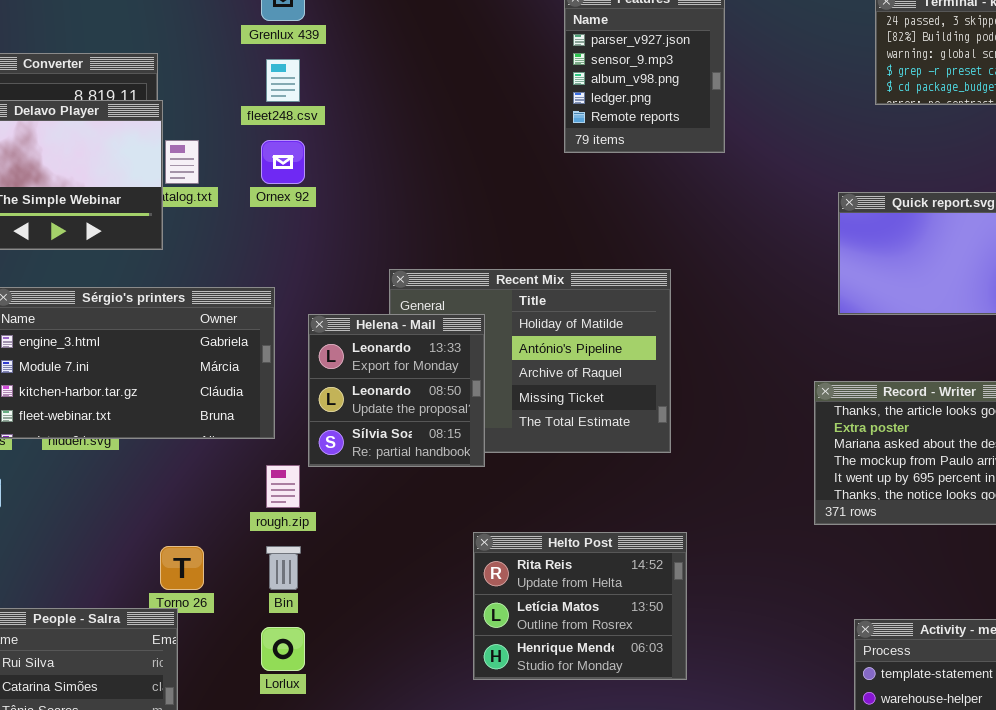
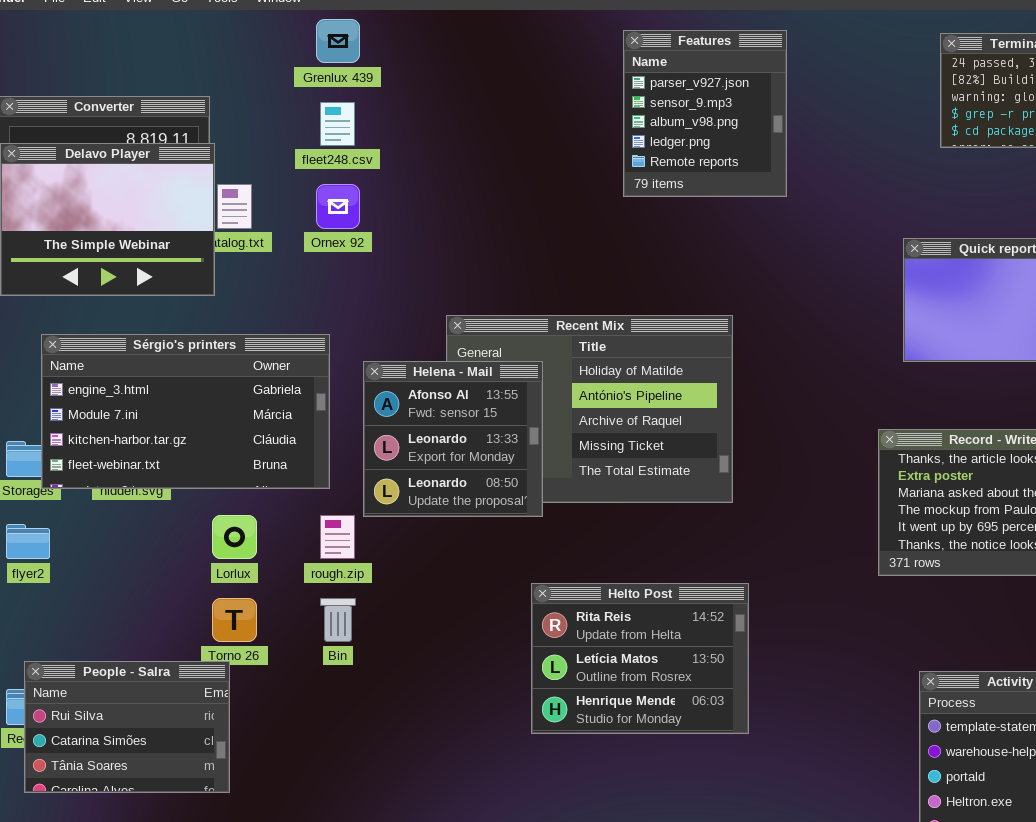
Helena - Mail: [308,314,485,467] -> [363,361,543,517], scrolled up 1 row
Lorlux: [261,627,305,671] -> [212,515,257,559], moved

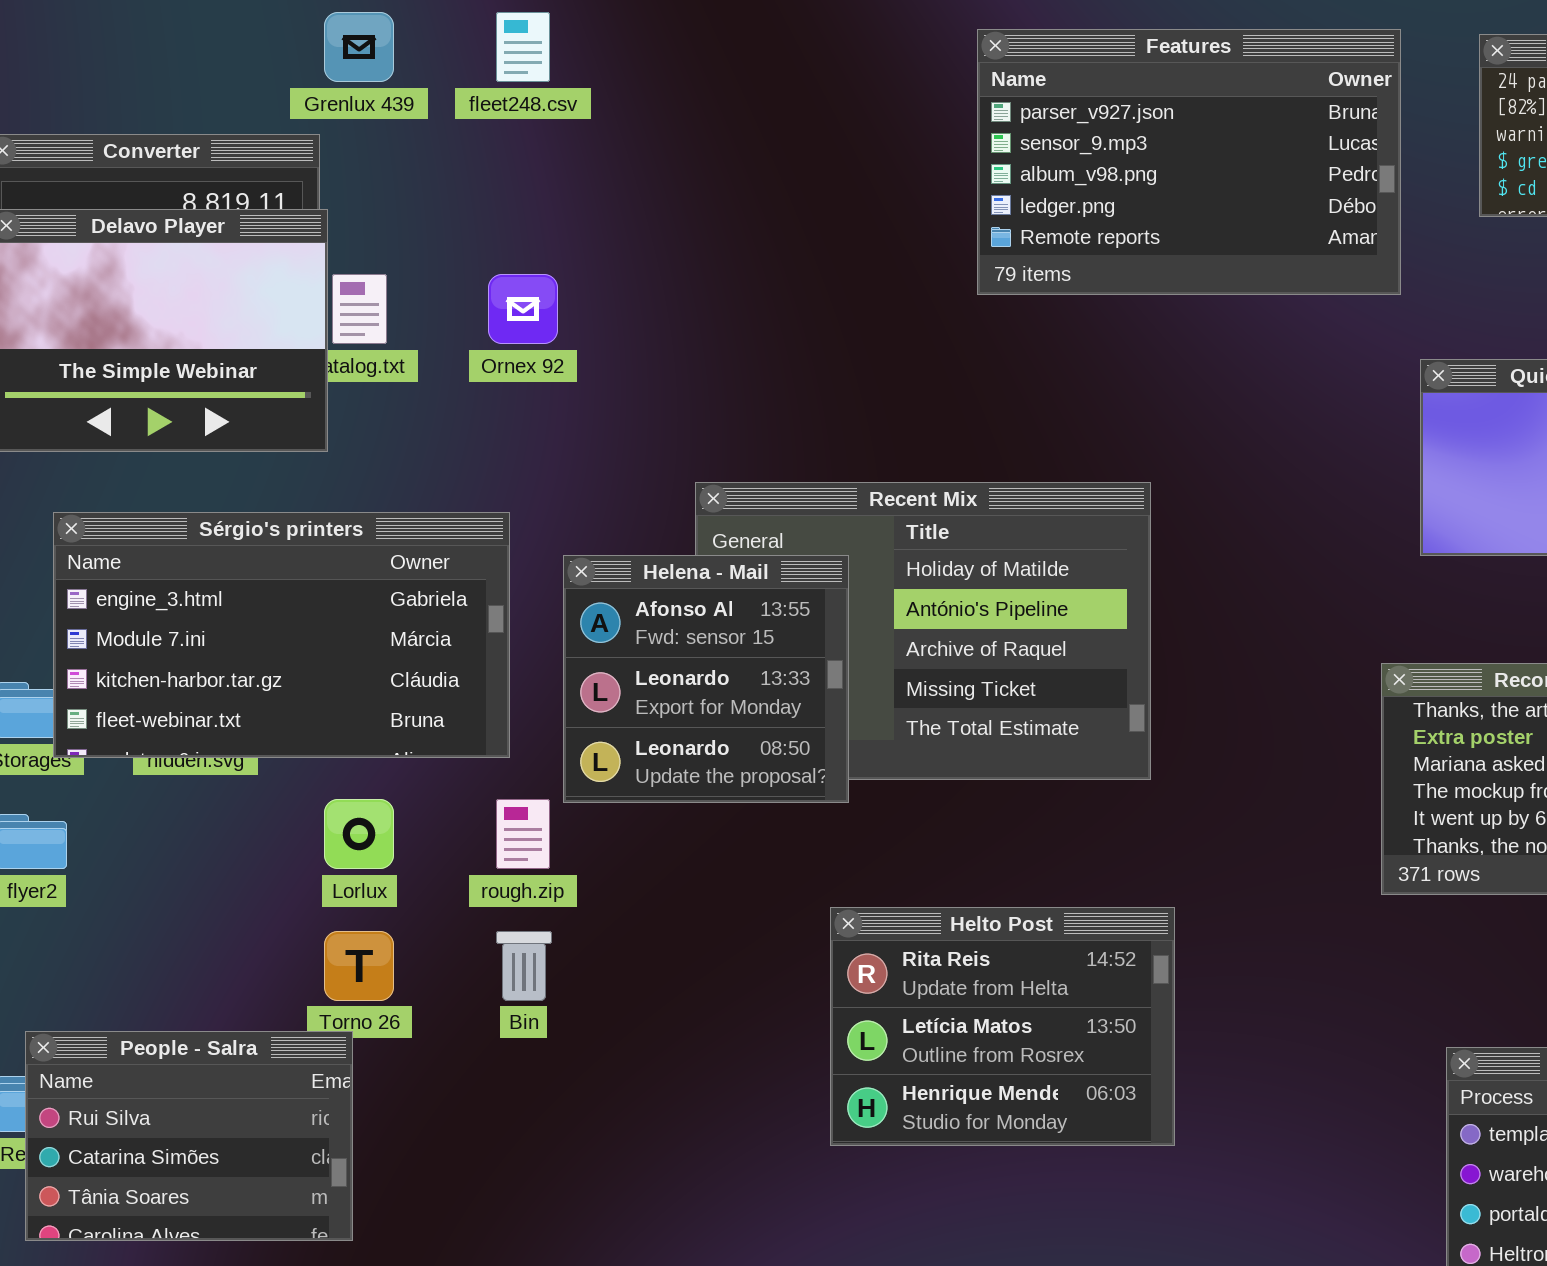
Grenlux 439: [316,19,360,63] -> [324,12,394,82], moved
Features: [623,30,787,197] -> [977,29,1401,295], resized
fleet248.csv: [320,102,355,146] -> [496,12,550,82], moved

